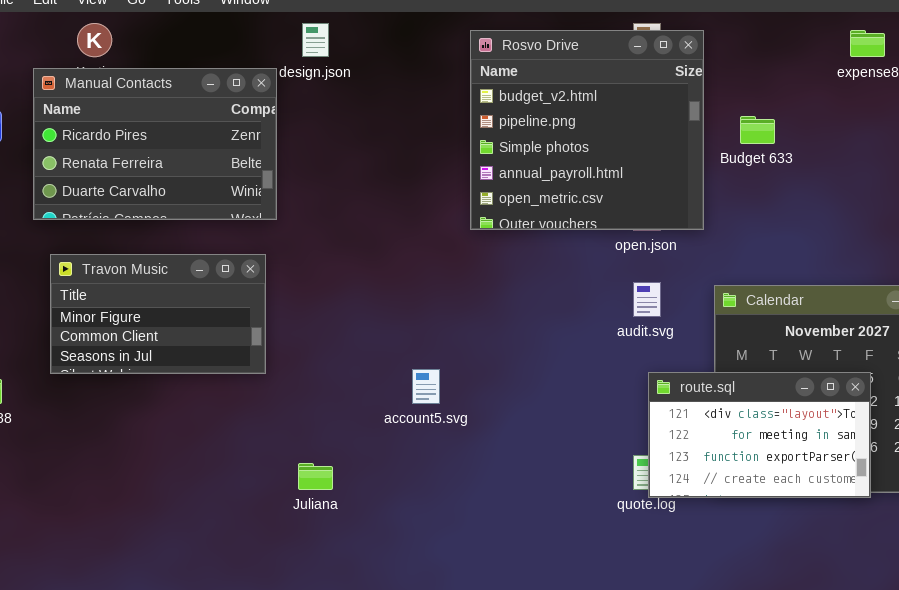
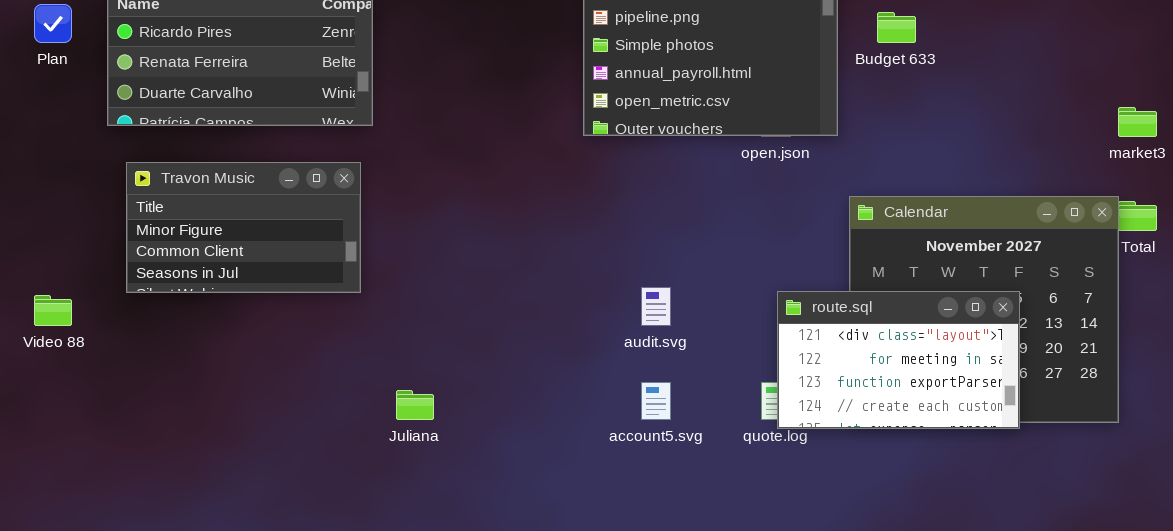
audit.svg: [633,282,661,317] -> [641,287,671,326], moved
account5.svg: [412,369,440,404] -> [641,382,671,420], moved

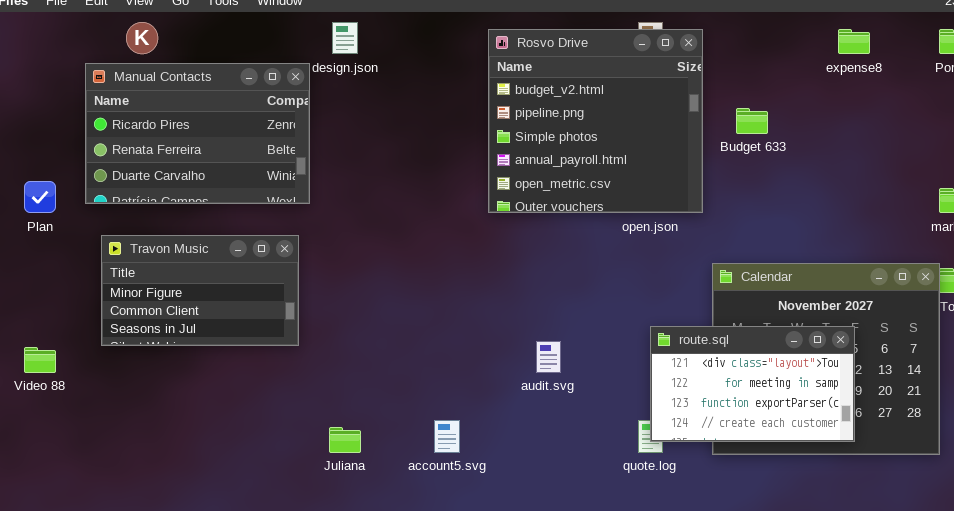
Plan: [34,4,72,43] -> [24,181,56,213], moved
route.sql: [777,291,1020,429] -> [650,326,855,442], moved
account5.svg: [641,382,671,420] -> [434,420,460,453], moved

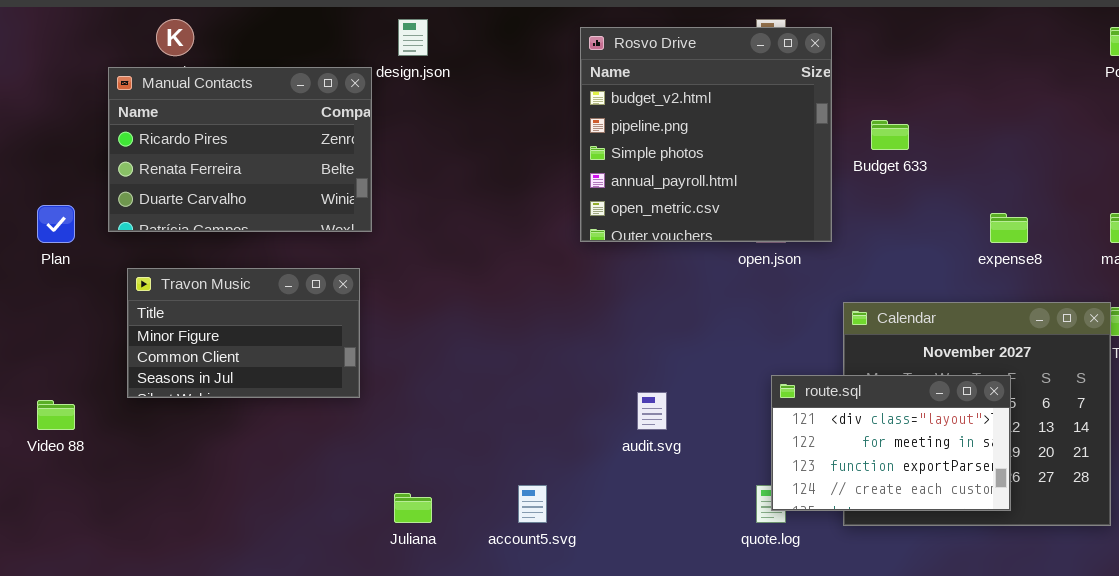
expense8: [838,29,870,54] -> [990,213,1028,243], moved

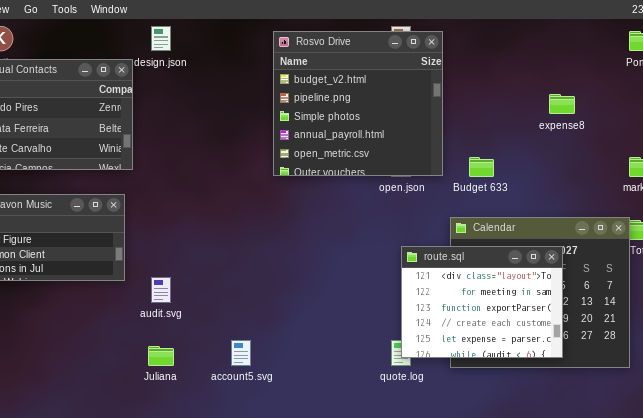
Budget 633: [871,120,909,150] -> [469,157,494,177], moved
expense8: [990,213,1028,243] -> [549,94,575,114], moved
route.sql: [771,375,1011,511] -> [401,246,563,358], resized
audit.svg: [637,392,667,430] -> [151,277,171,303], moved

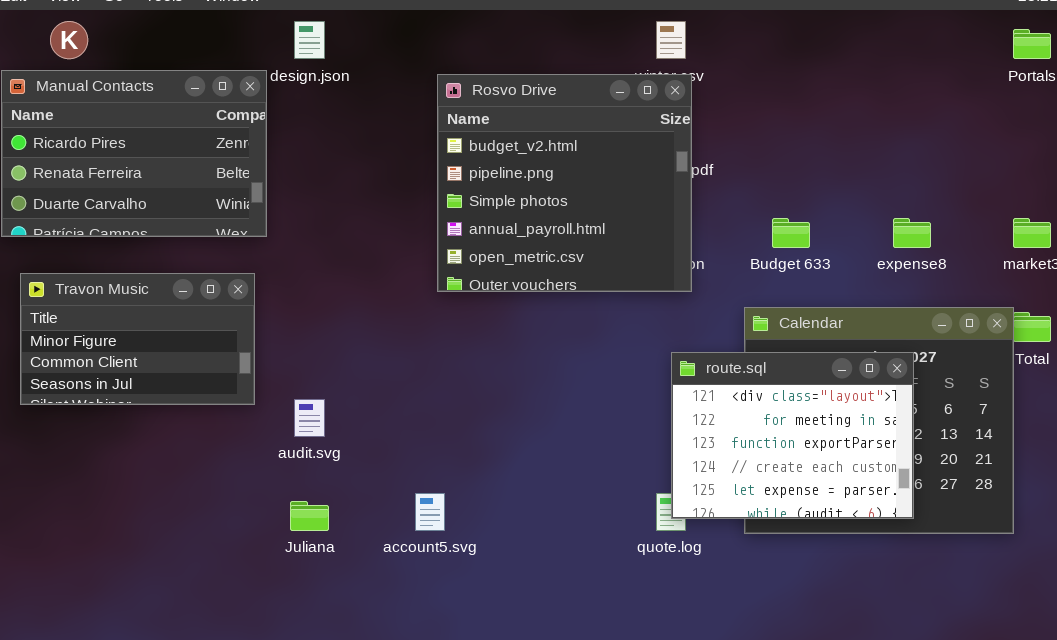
Rosvo Drive: [273,31,443,176] -> [437,74,692,292], moved
expense8: [549,94,575,114] -> [893,218,931,248], moved

